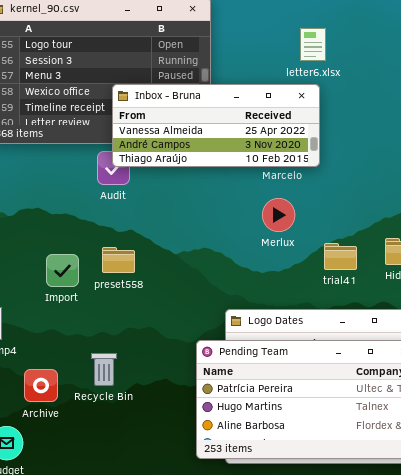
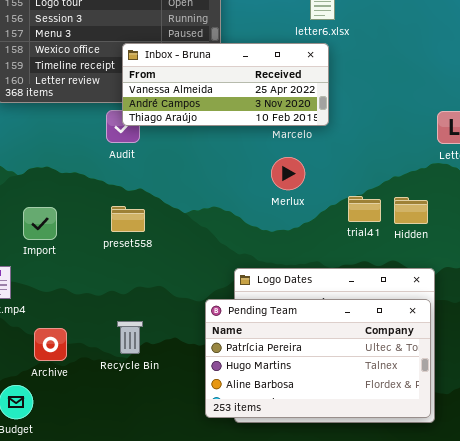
trial41: [324,243,357,270] -> [348,196,381,222], moved
Import: [46,254,79,287] -> [23,207,57,240], moved
Recycle Bin: [91,353,117,386] -> [117,321,143,354], moved

